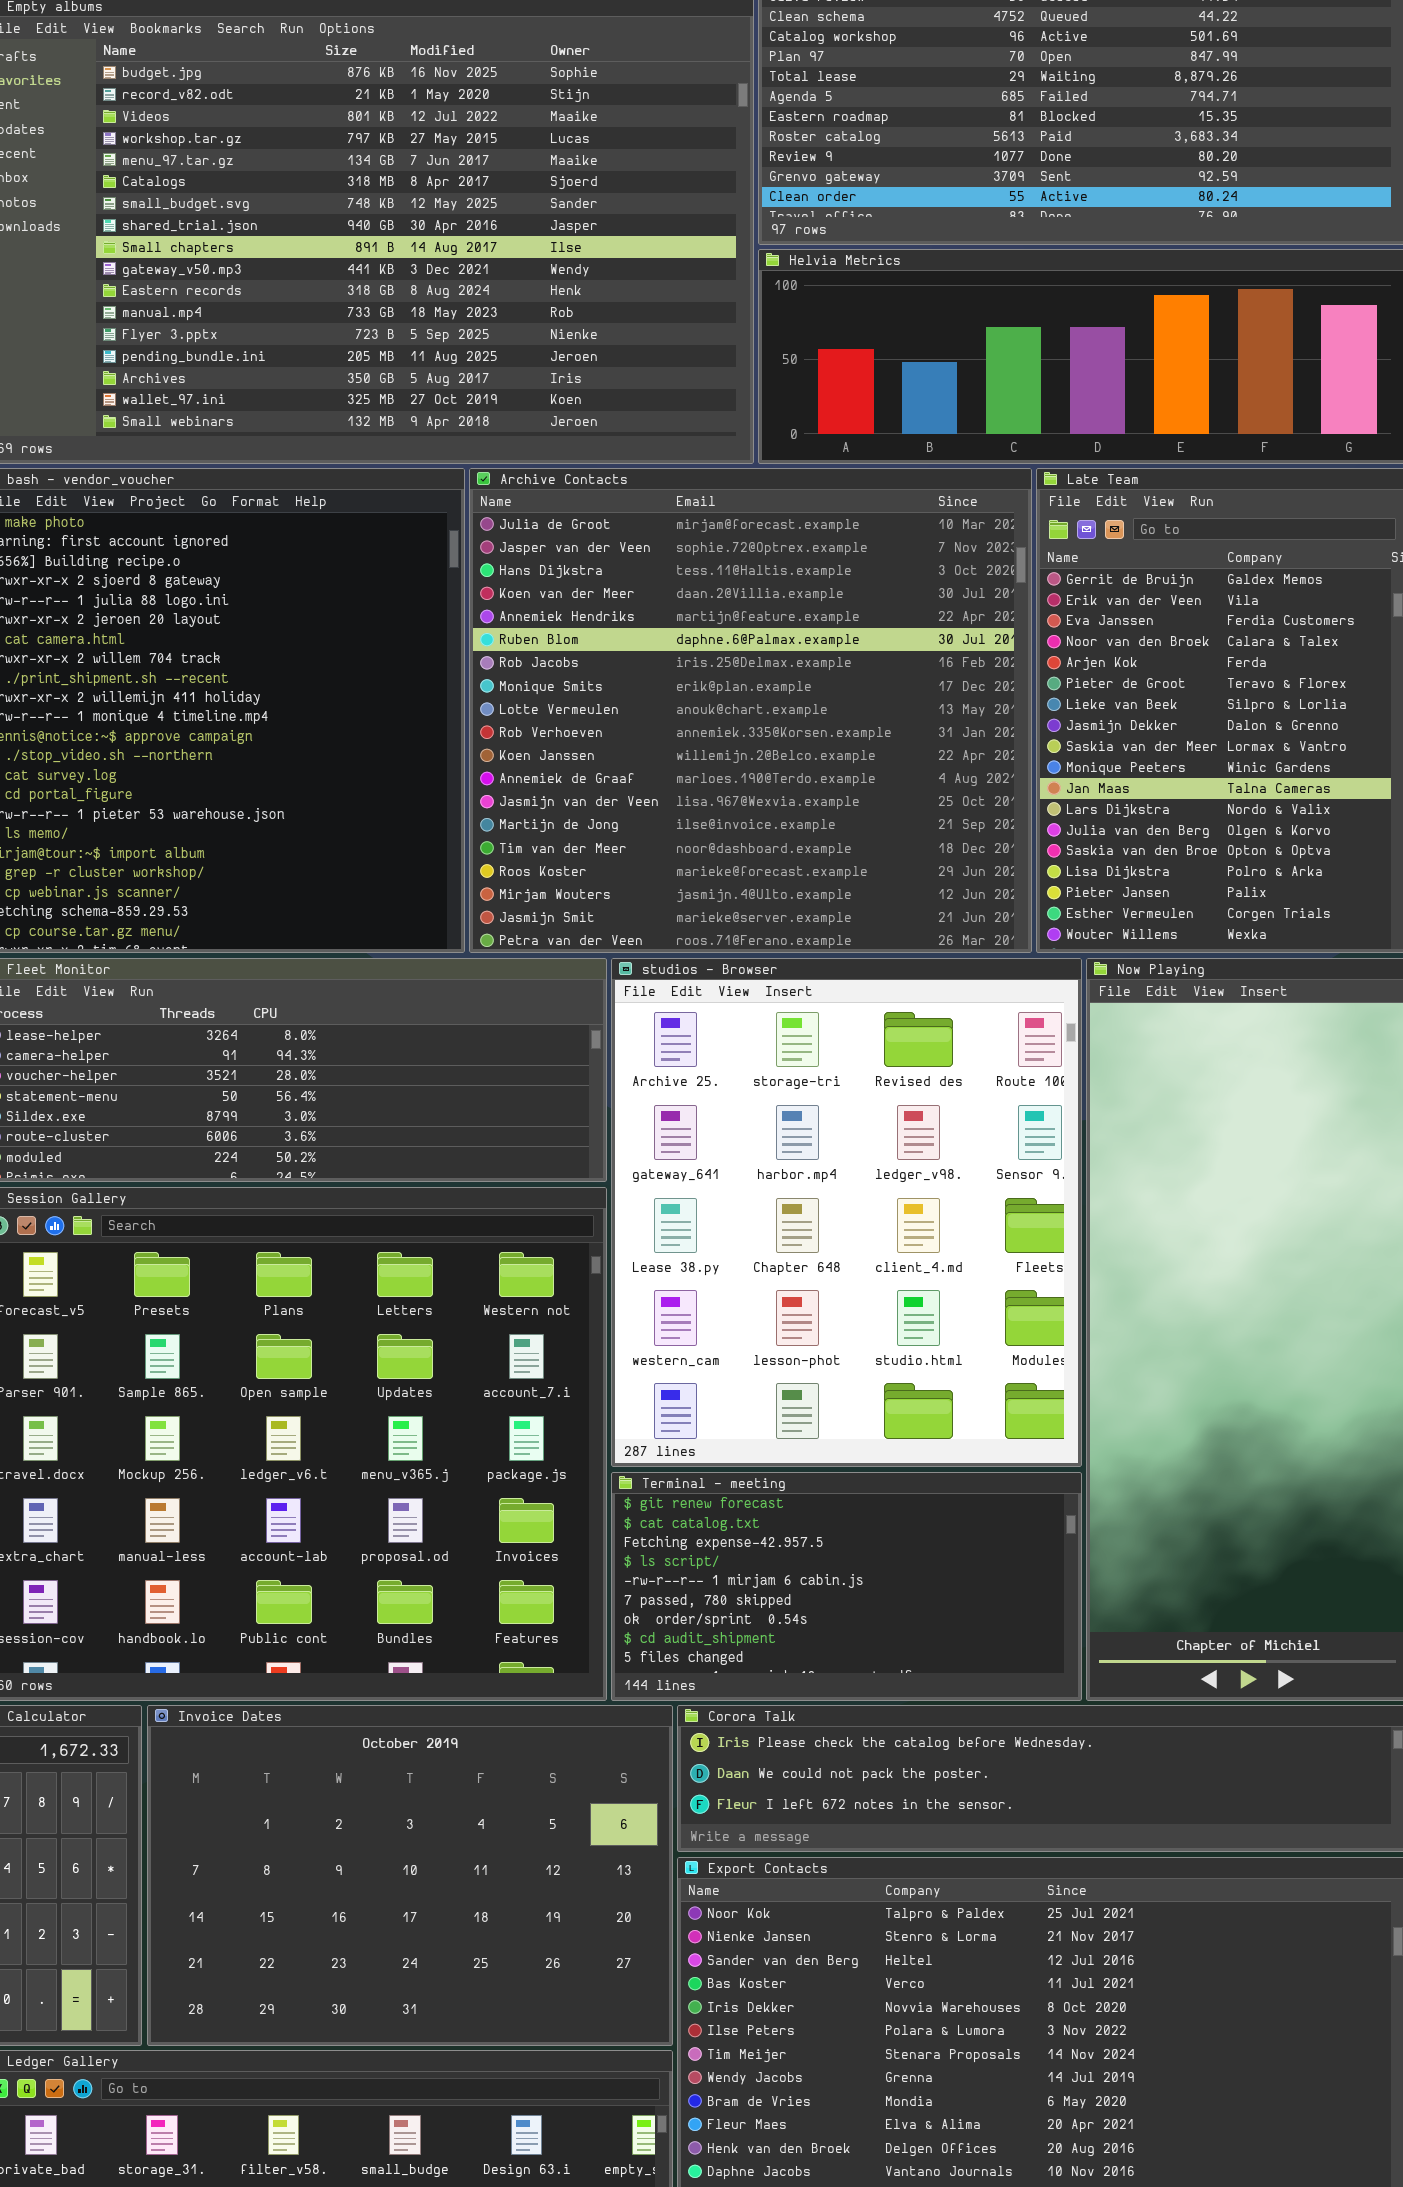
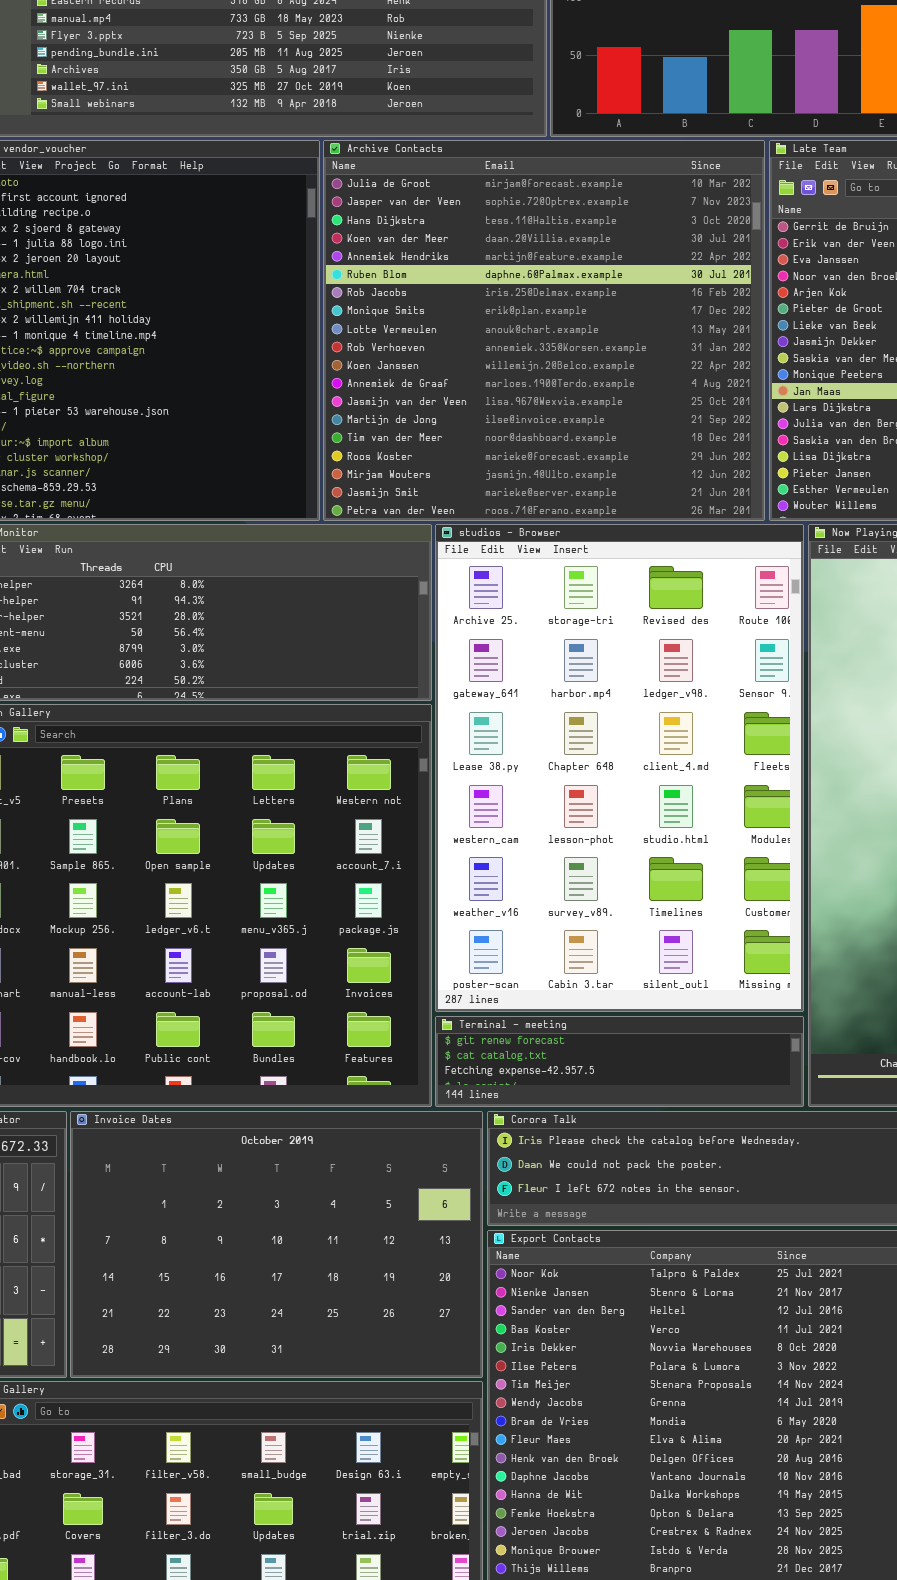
studios - Browser: [611,958,1082,1467] -> [435,524,804,1012], resized
Terminal - meeting: [611,1472,1082,1701] -> [435,1016,804,1107], resized

